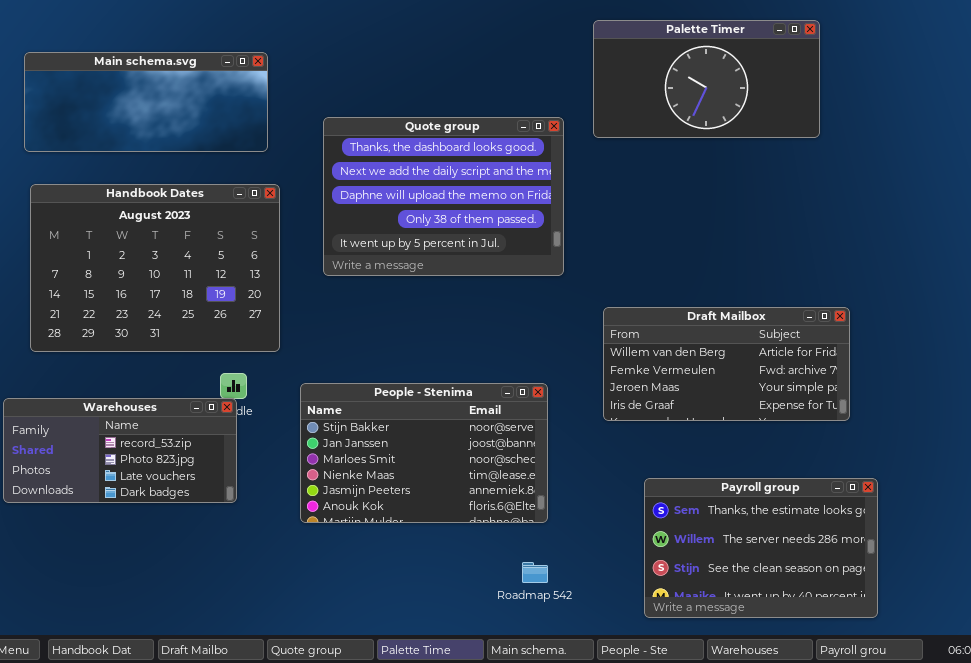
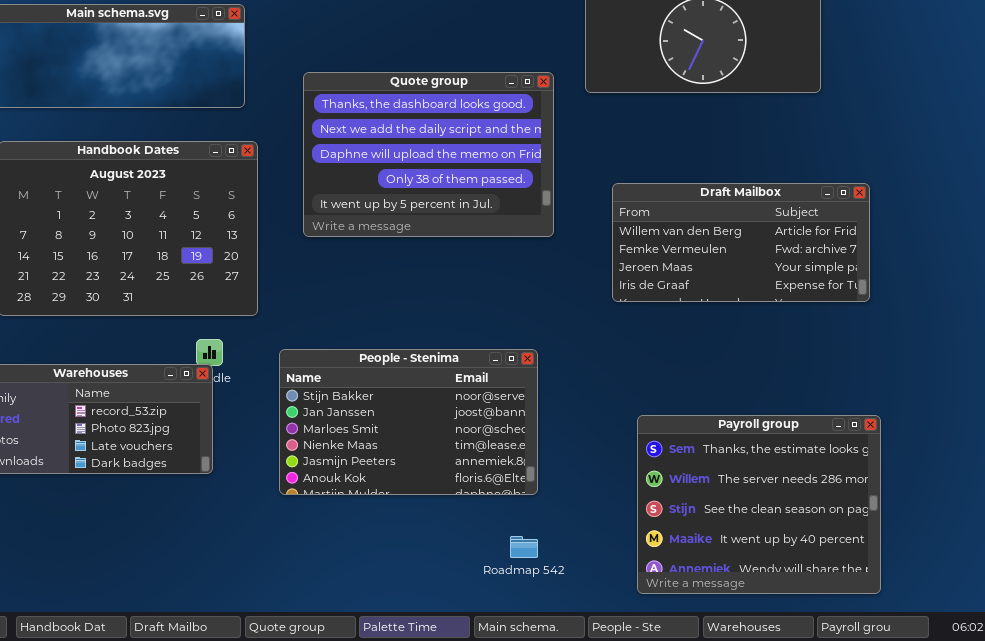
Draft Mailbox: [603,307,850,421] -> [612,183,870,302], moved
Payroll group: [644,478,878,618] -> [637,415,881,594], resized

